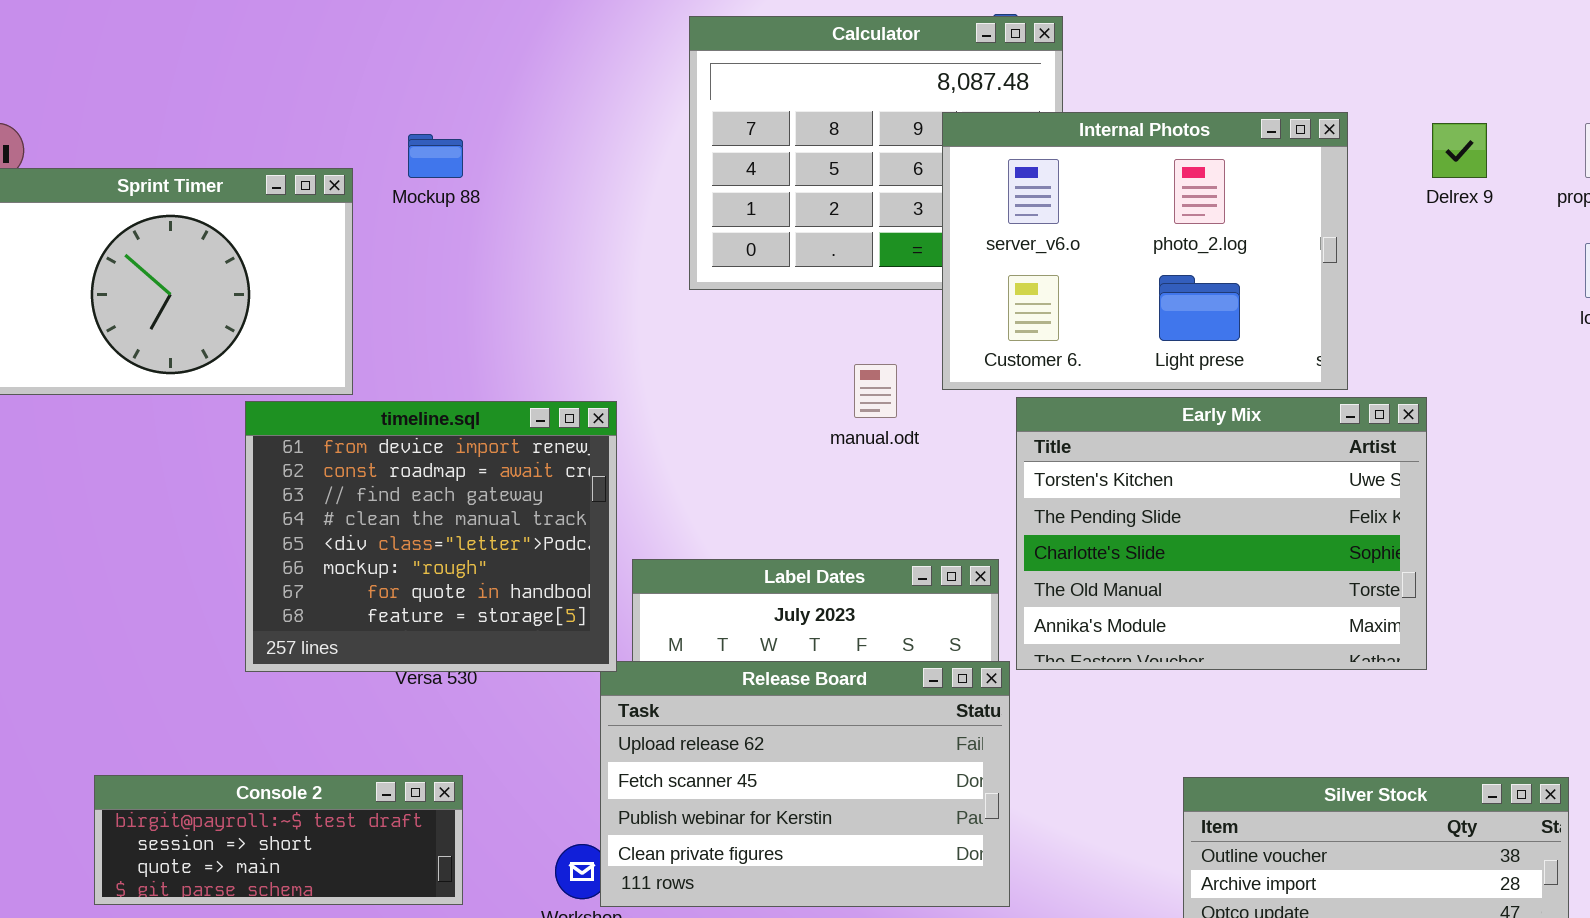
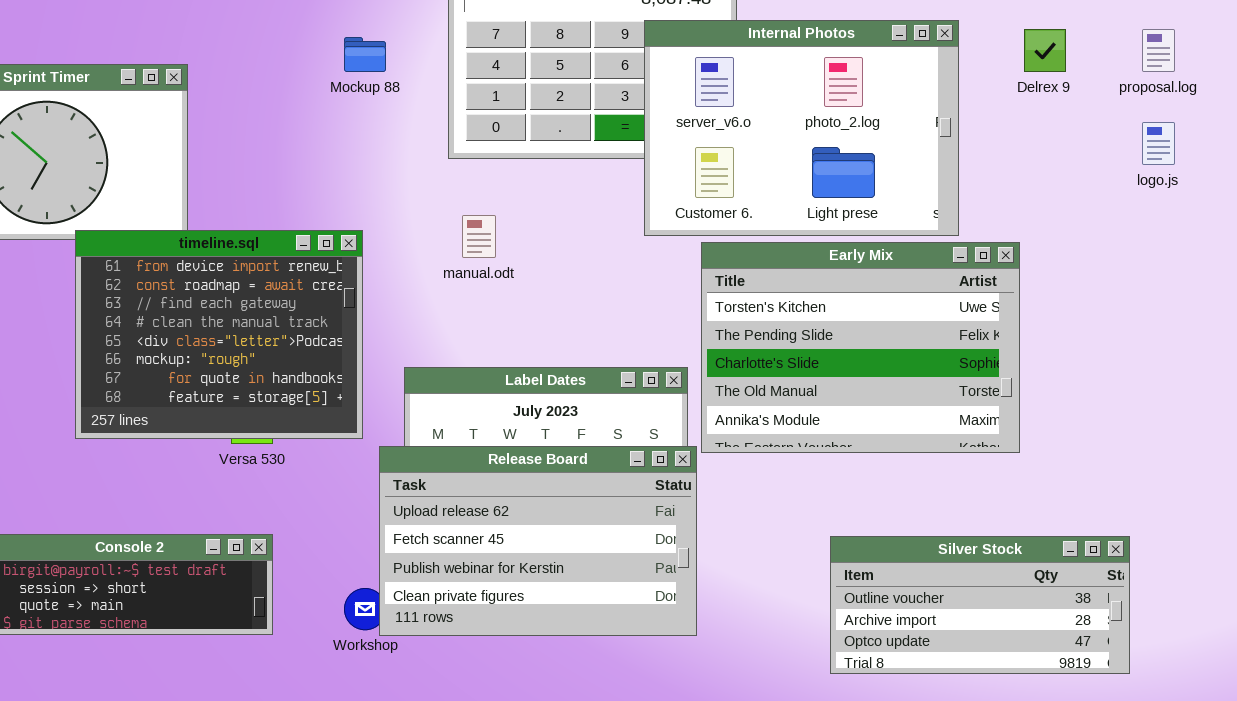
Mockup 88: [408,134,463,178] -> [344,37,386,72], moved
manual.odt: [854,364,897,418] -> [462,215,496,258], moved
timeline.sql: [245,401,617,672] -> [75,230,363,439], moved

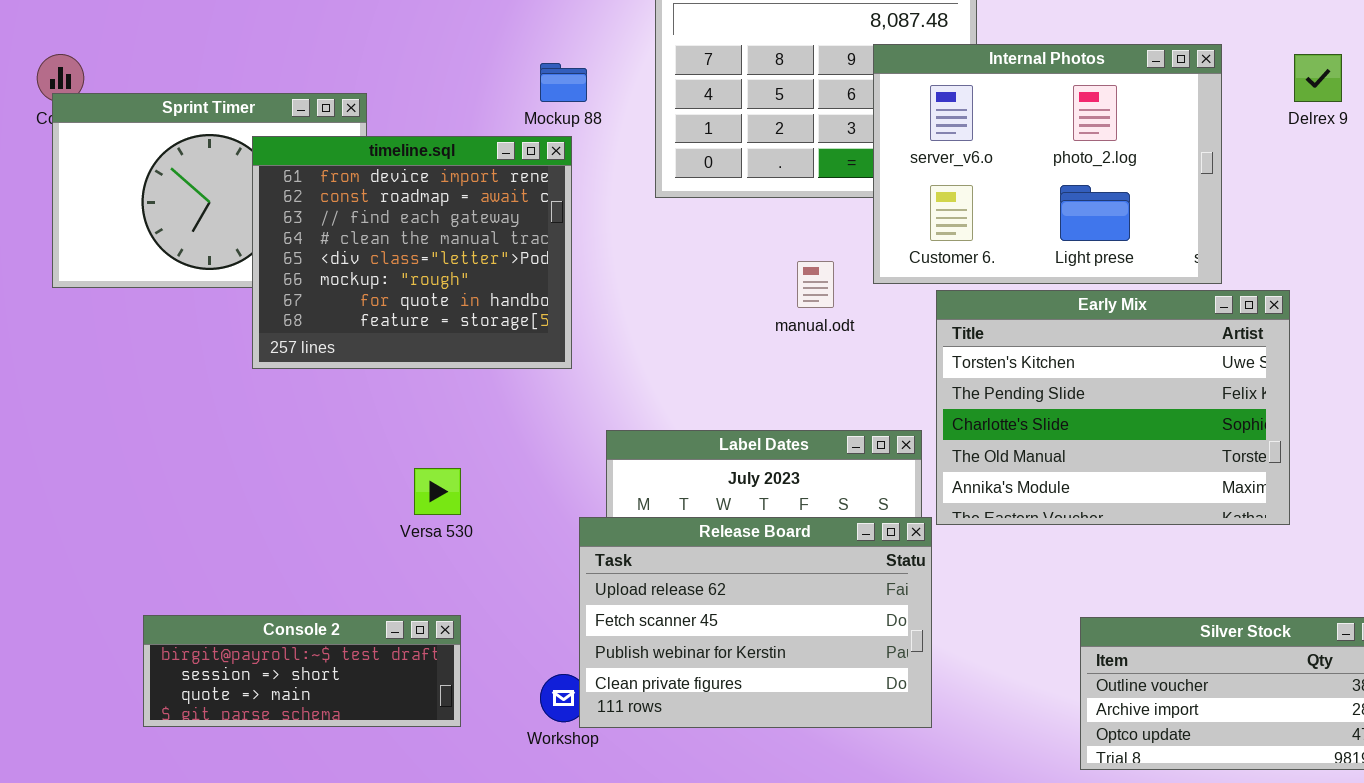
manual.odt: [462,215,496,258] -> [797,261,834,308], moved
timeline.sql: [75,230,363,439] -> [252,136,572,369], moved

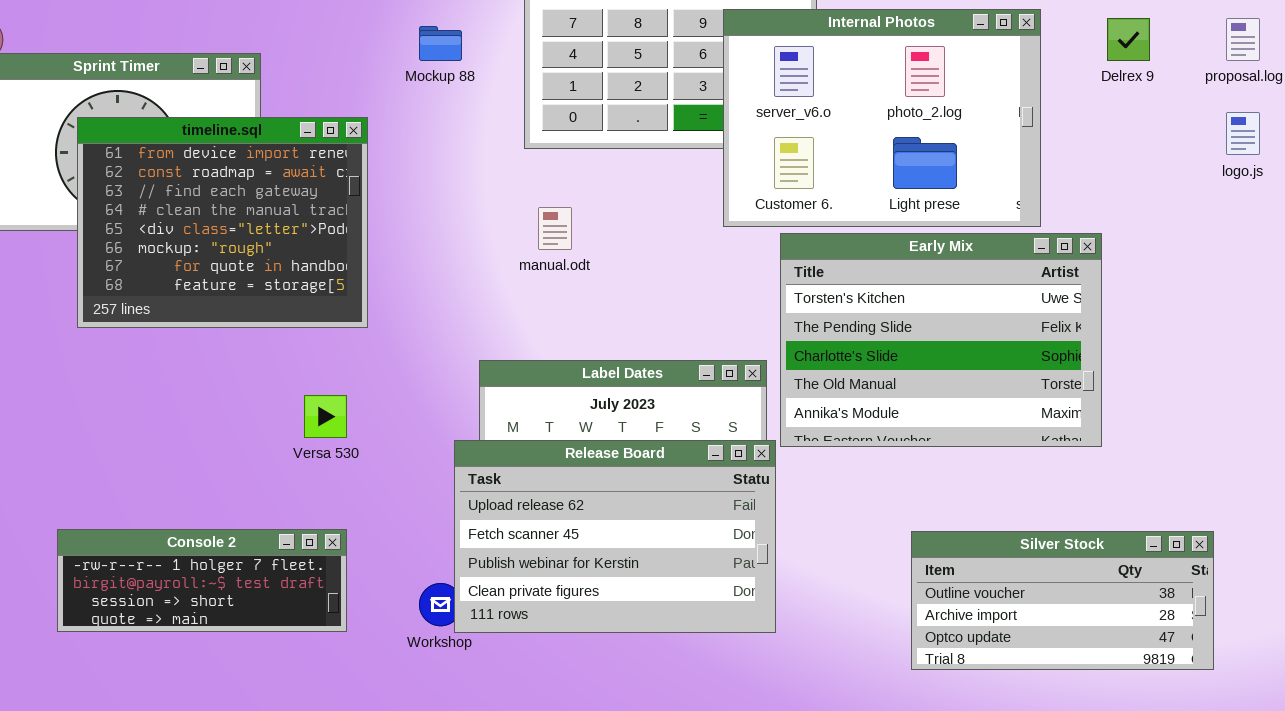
timeline.sql: [252,136,572,369] -> [77,117,368,328], moved
manual.odt: [797,261,834,308] -> [538,207,572,250], moved
Console 2: [143,615,461,727] -> [57,529,347,632], scrolled up 1 row

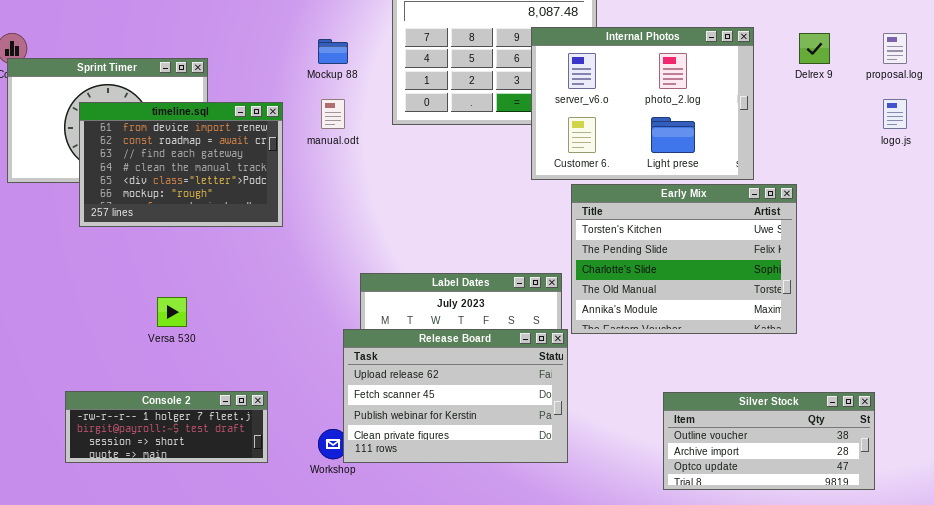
timeline.sql: [77,117,368,328] -> [79,102,283,227], resized
manual.odt: [538,207,572,250] -> [321,99,345,129], moved
Versa 530: [304,395,347,438] -> [157,297,187,327], moved

